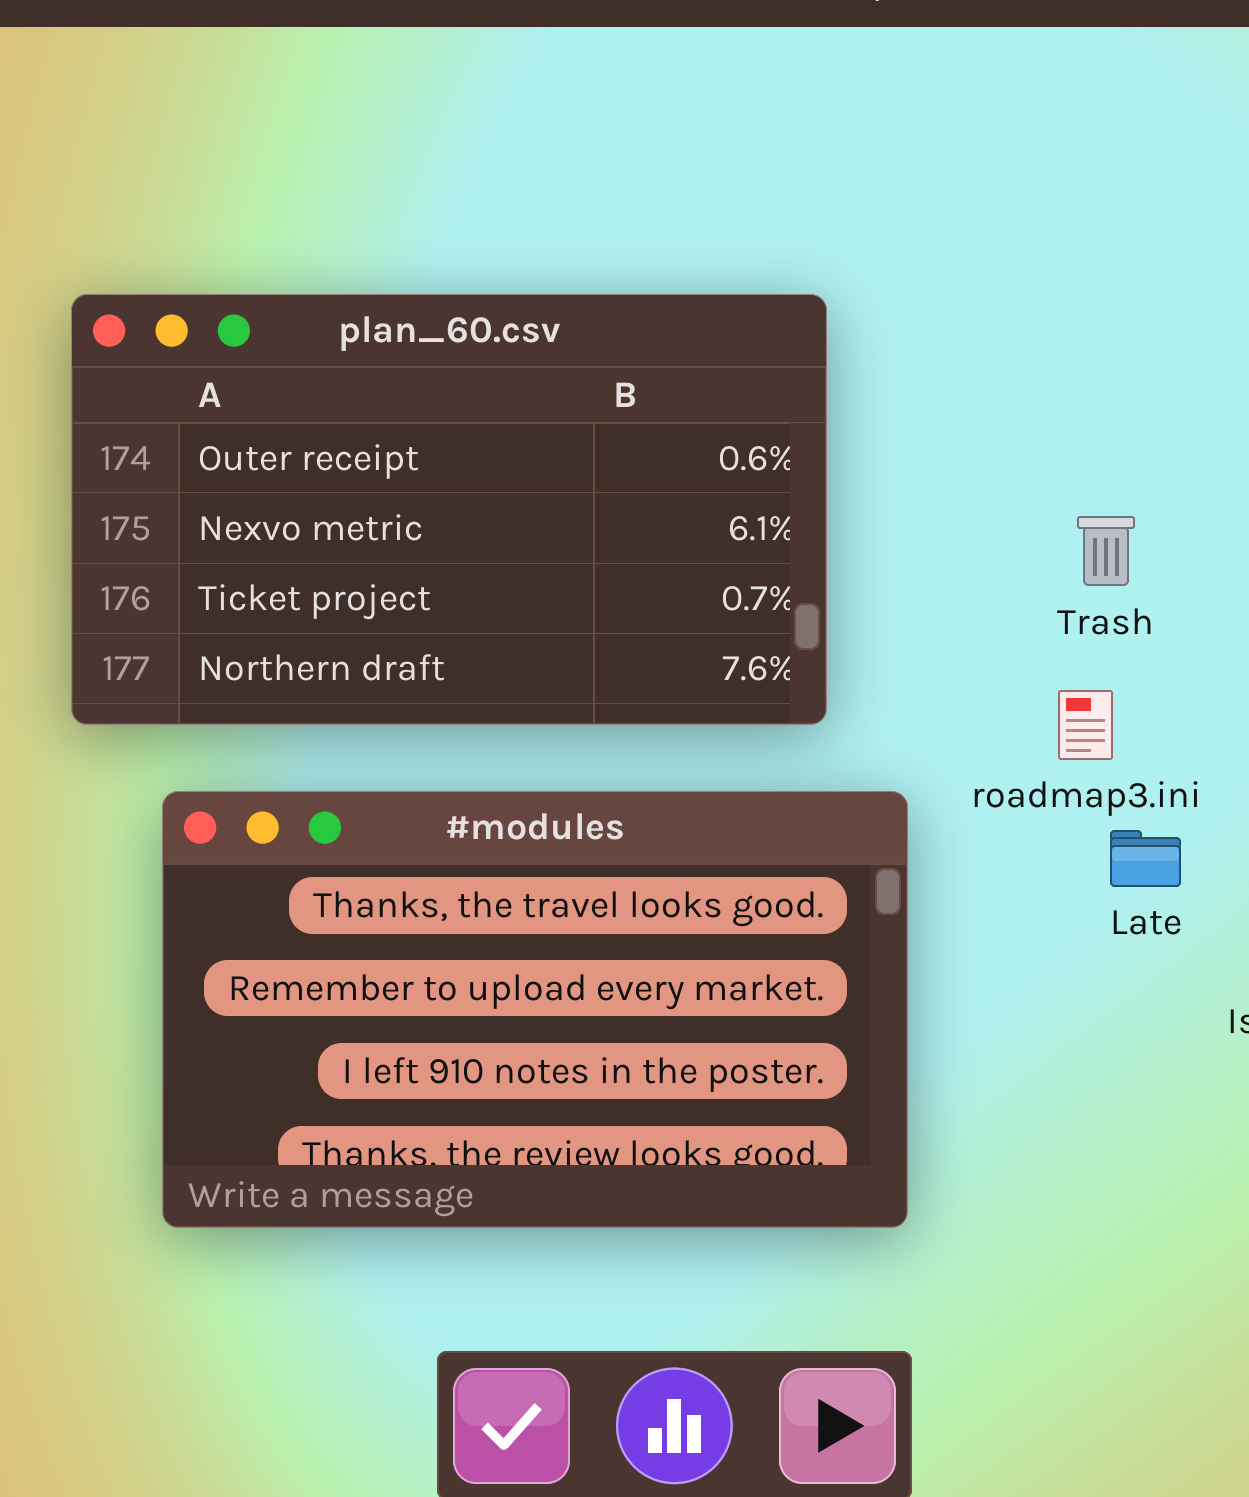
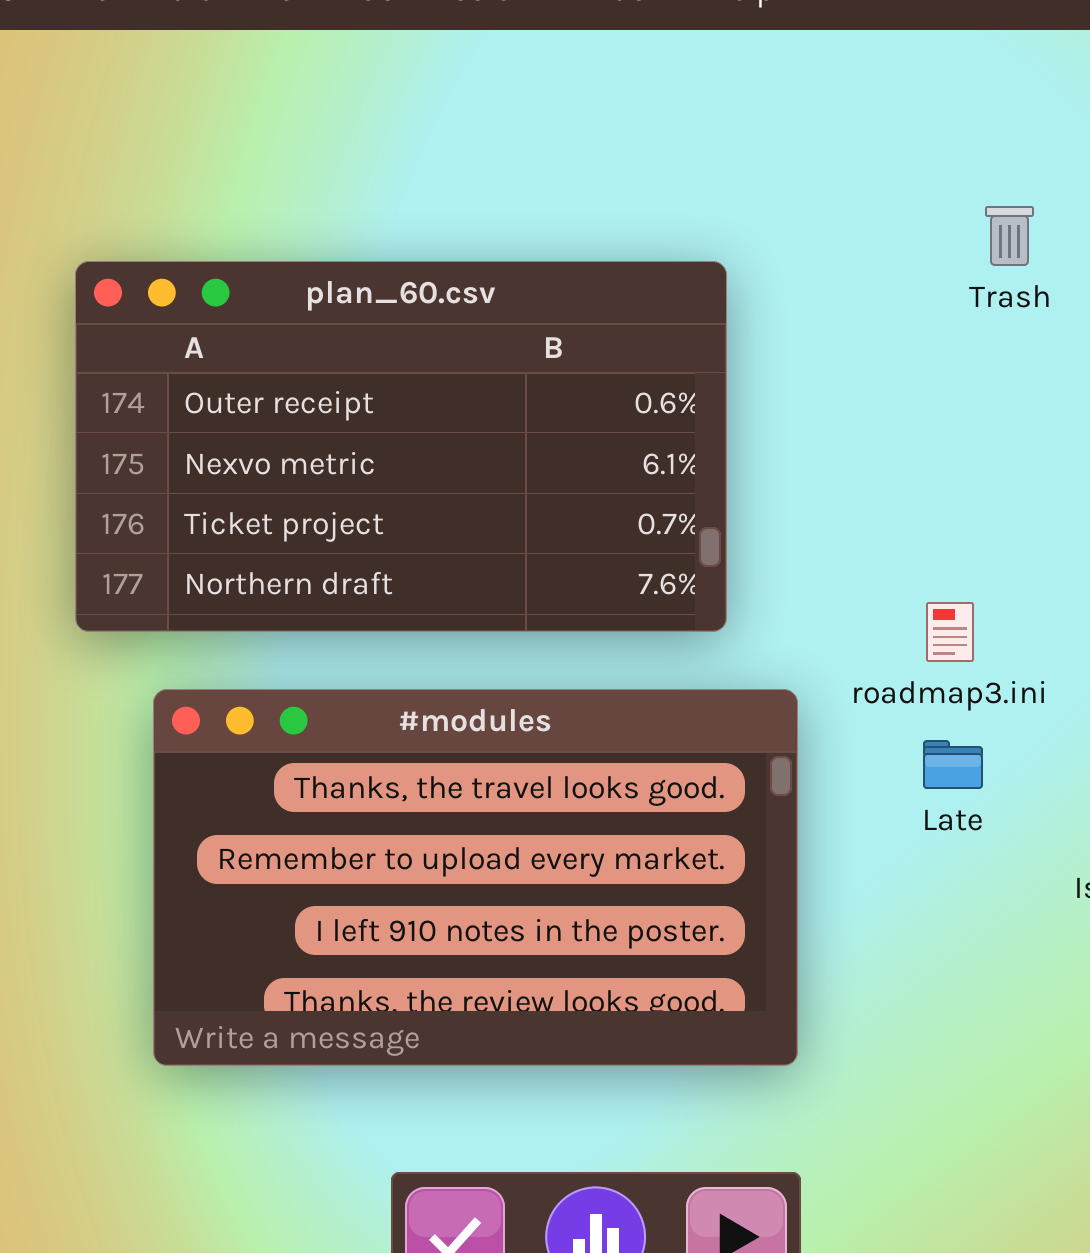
Trash: [1077,516,1135,586] -> [985,206,1034,266], moved
Late: [1110,830,1181,887] -> [923,740,983,789], moved

